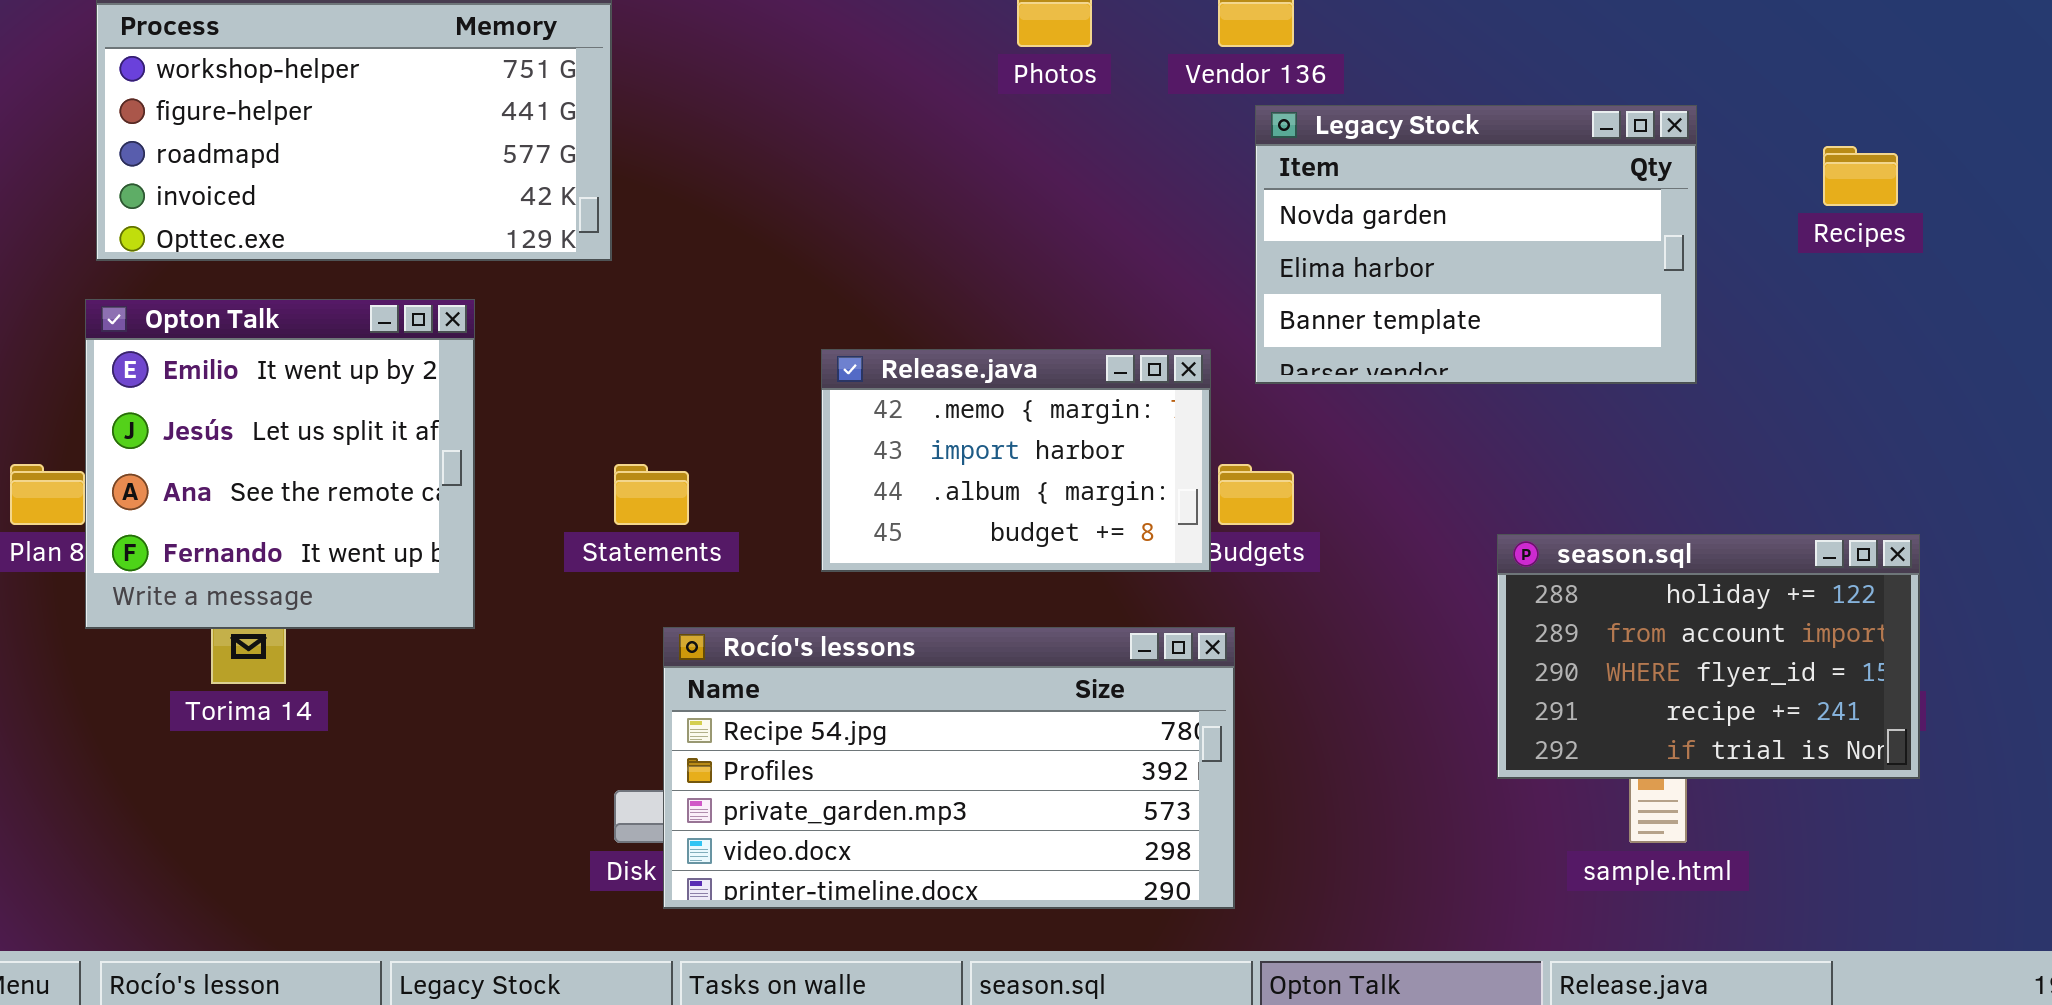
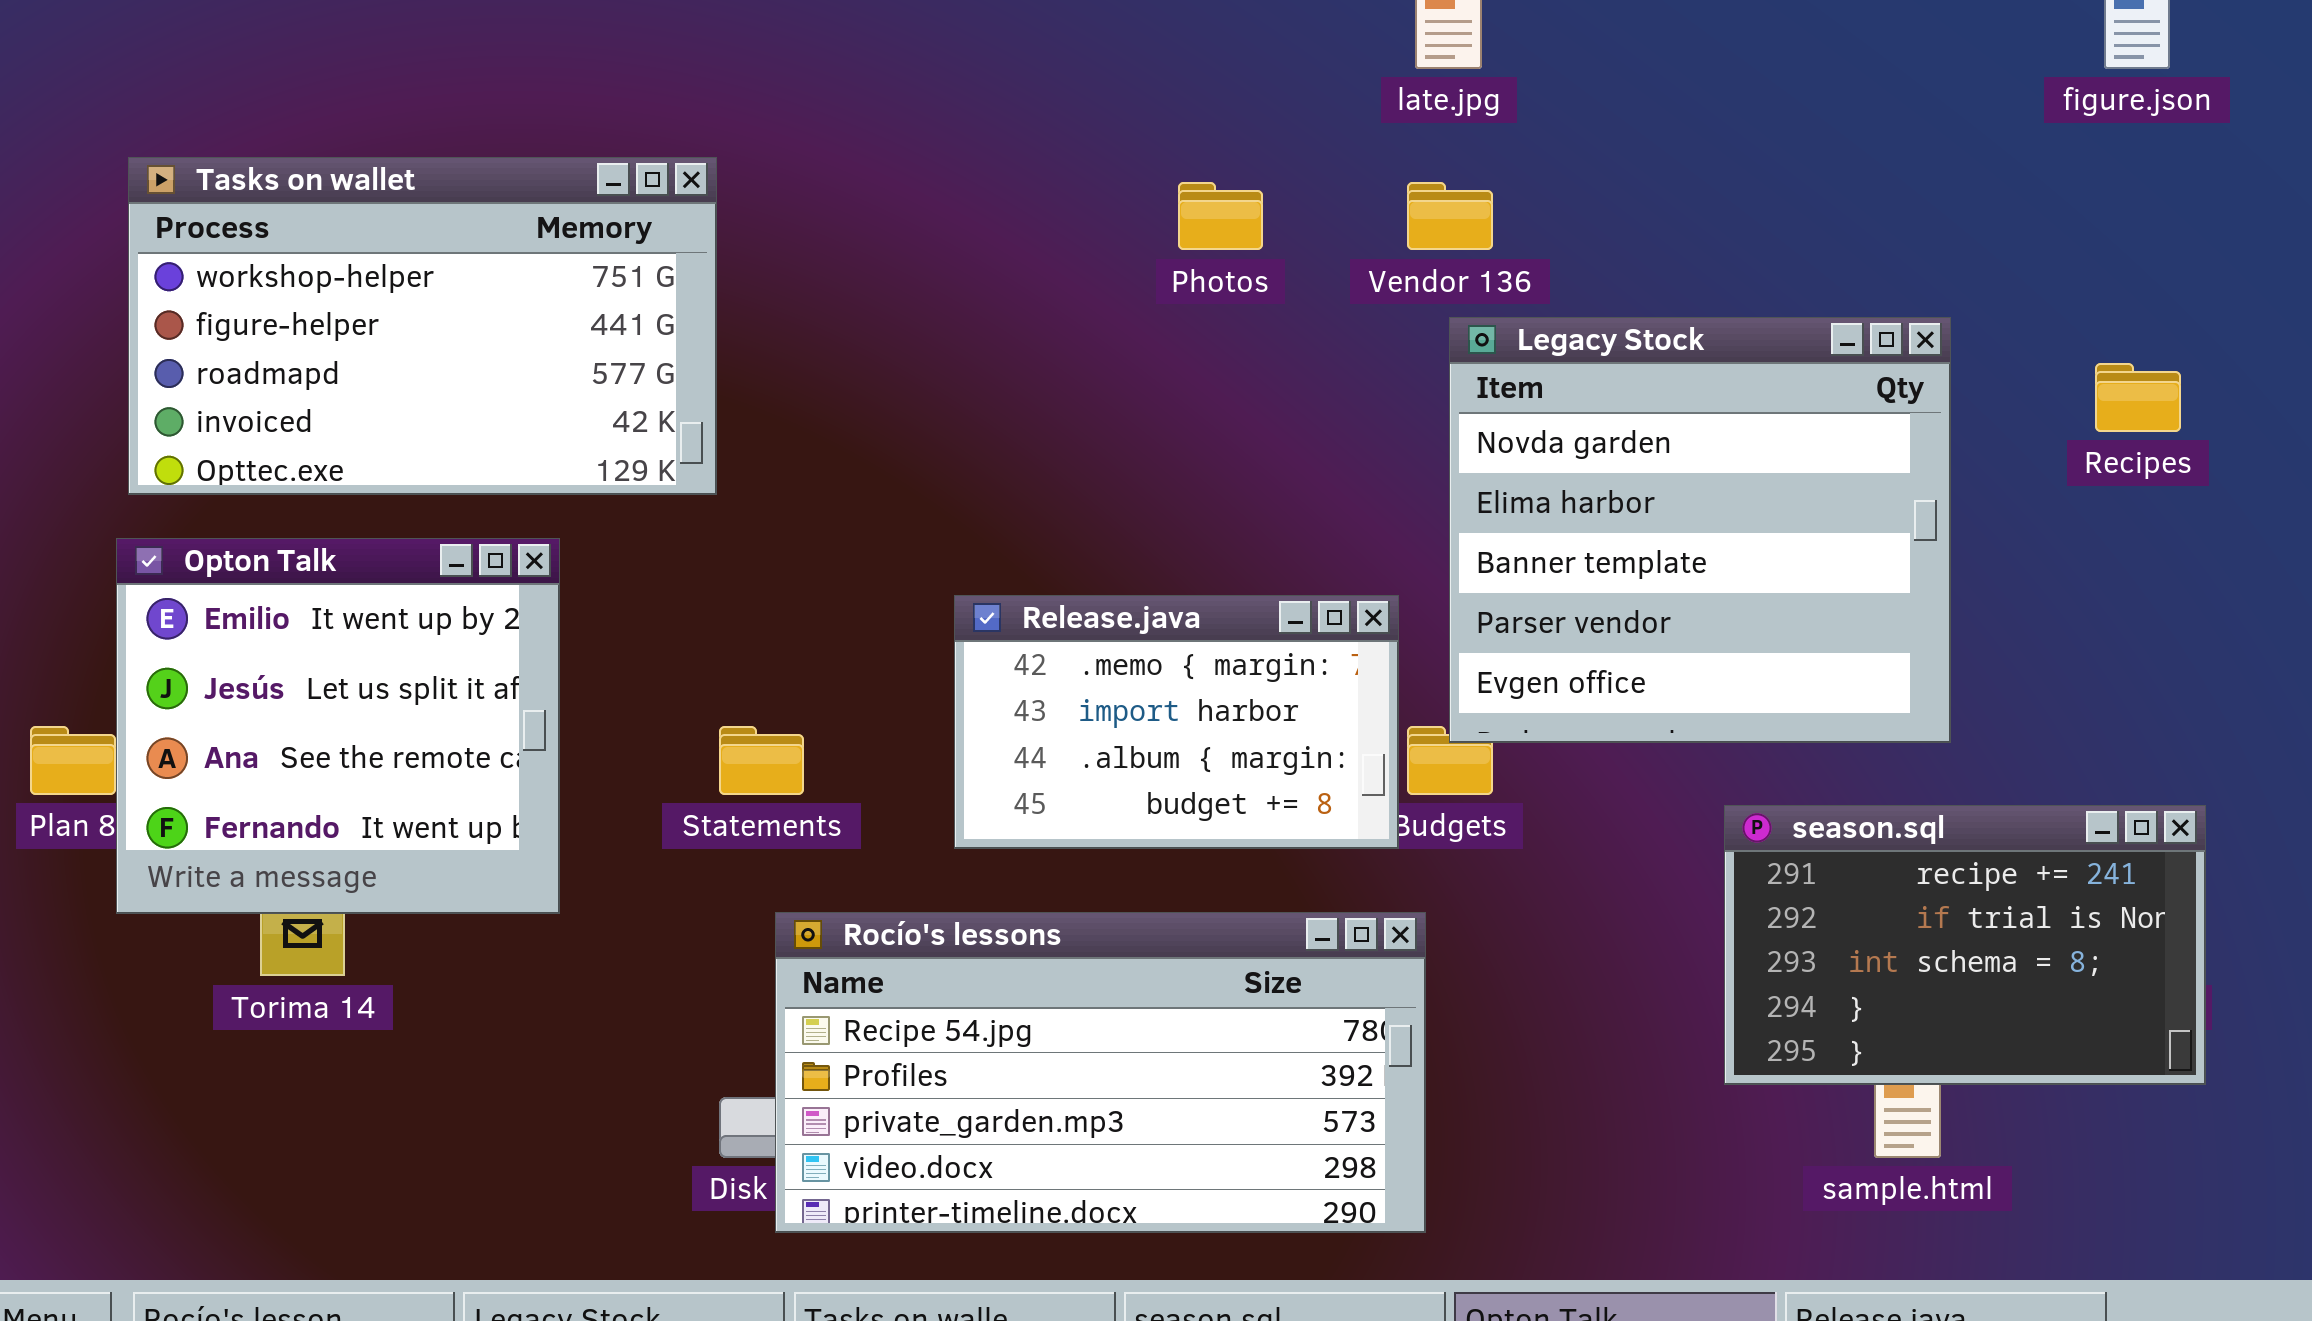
Legacy Stock: [1255,105,1697,384] -> [1449,317,1951,743], resized
season.sql: [1497,534,1920,779] -> [1724,805,2206,1085], scrolled down 3 rows

